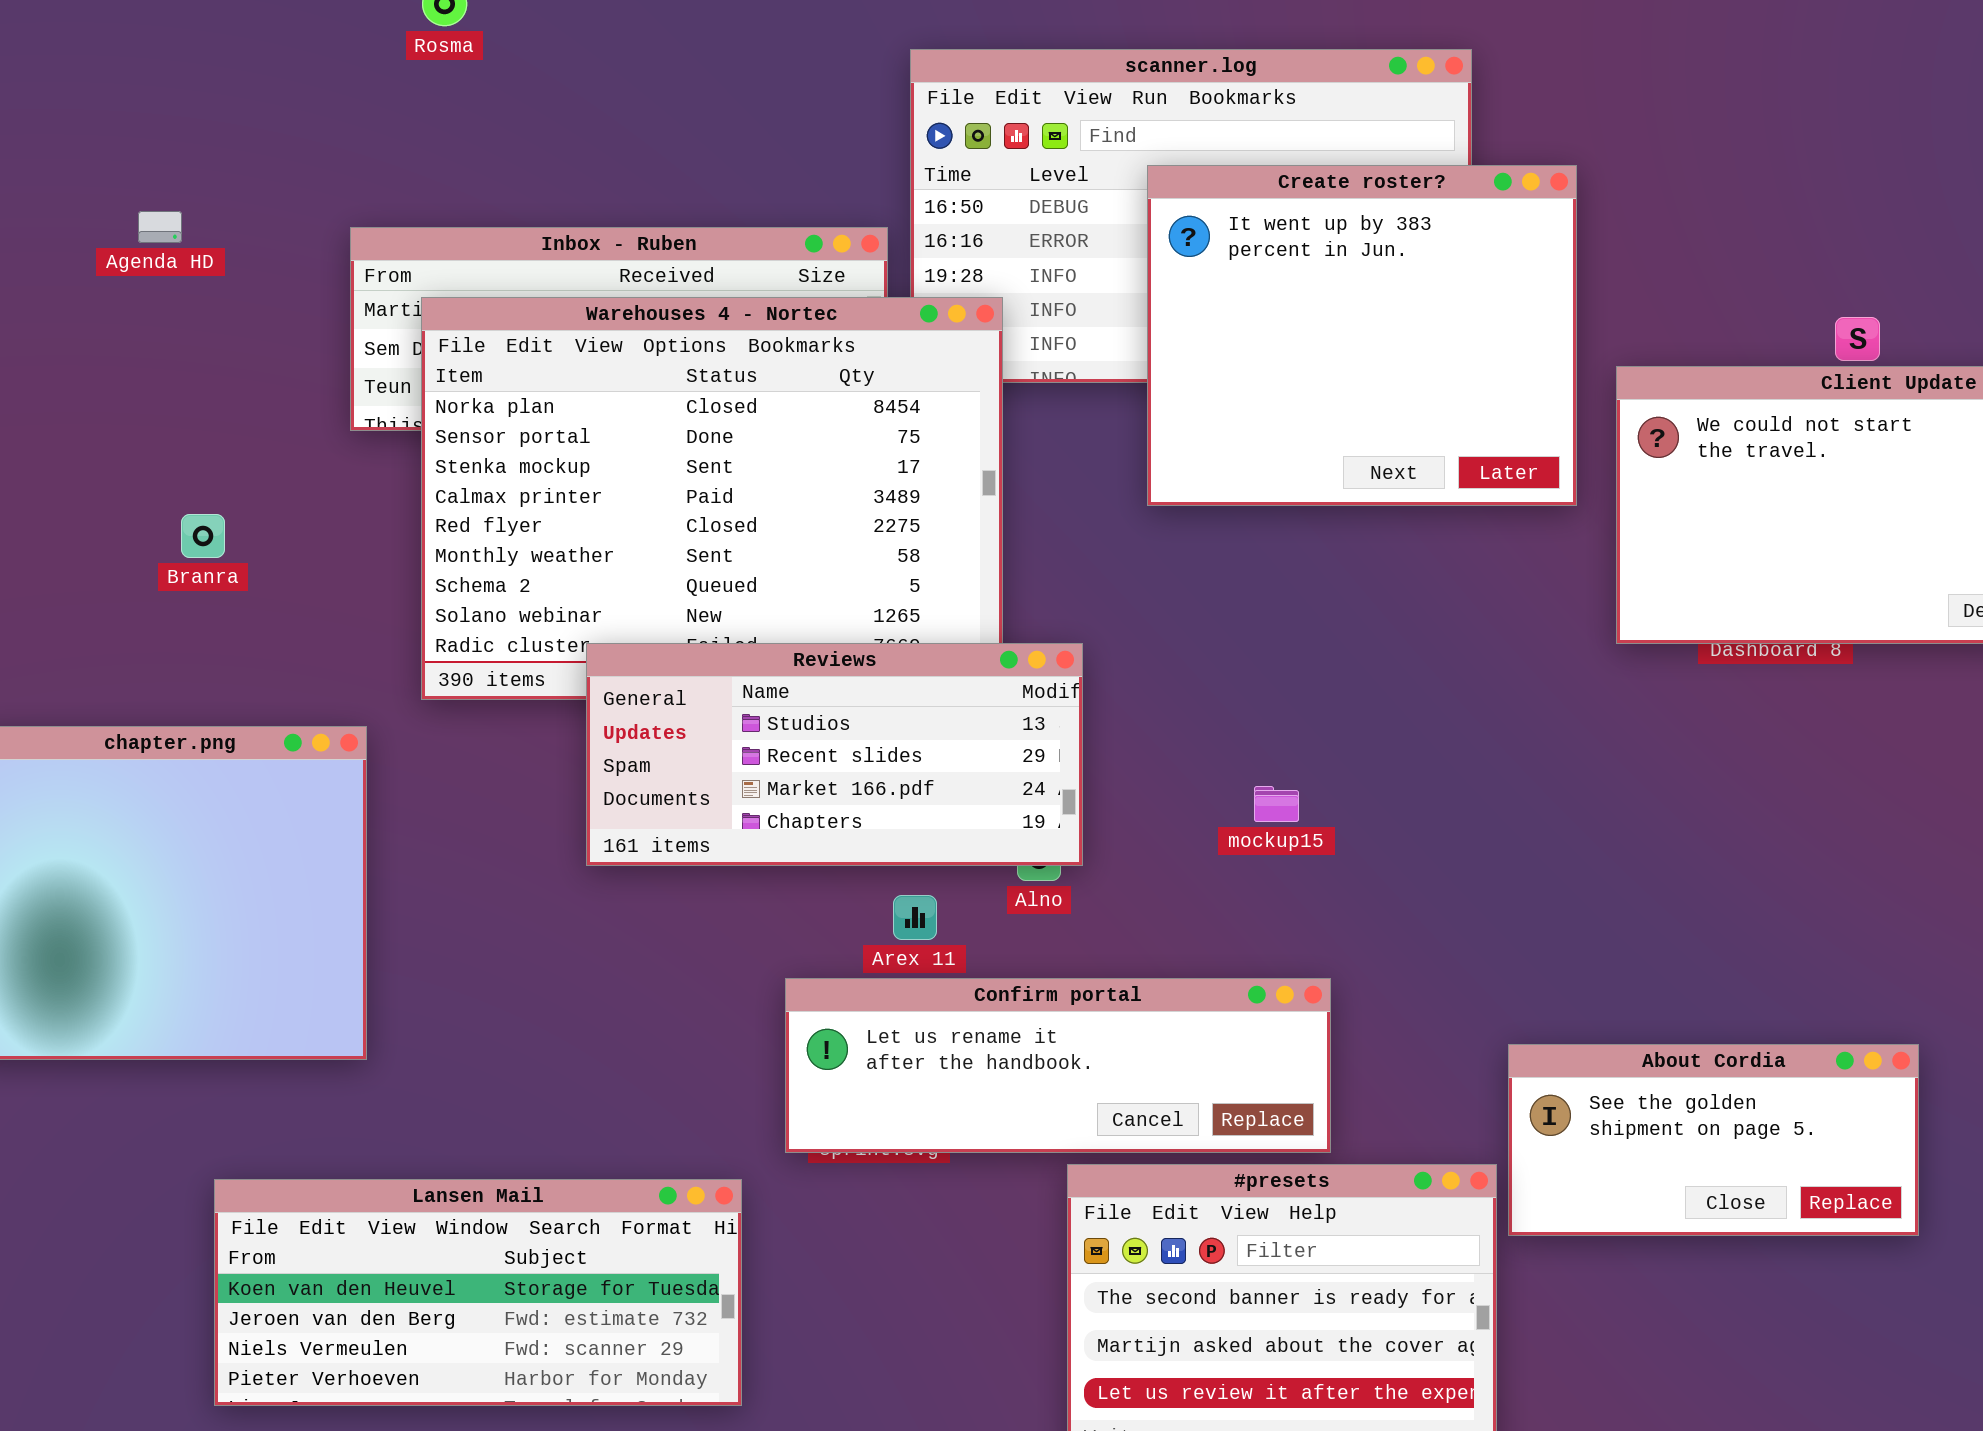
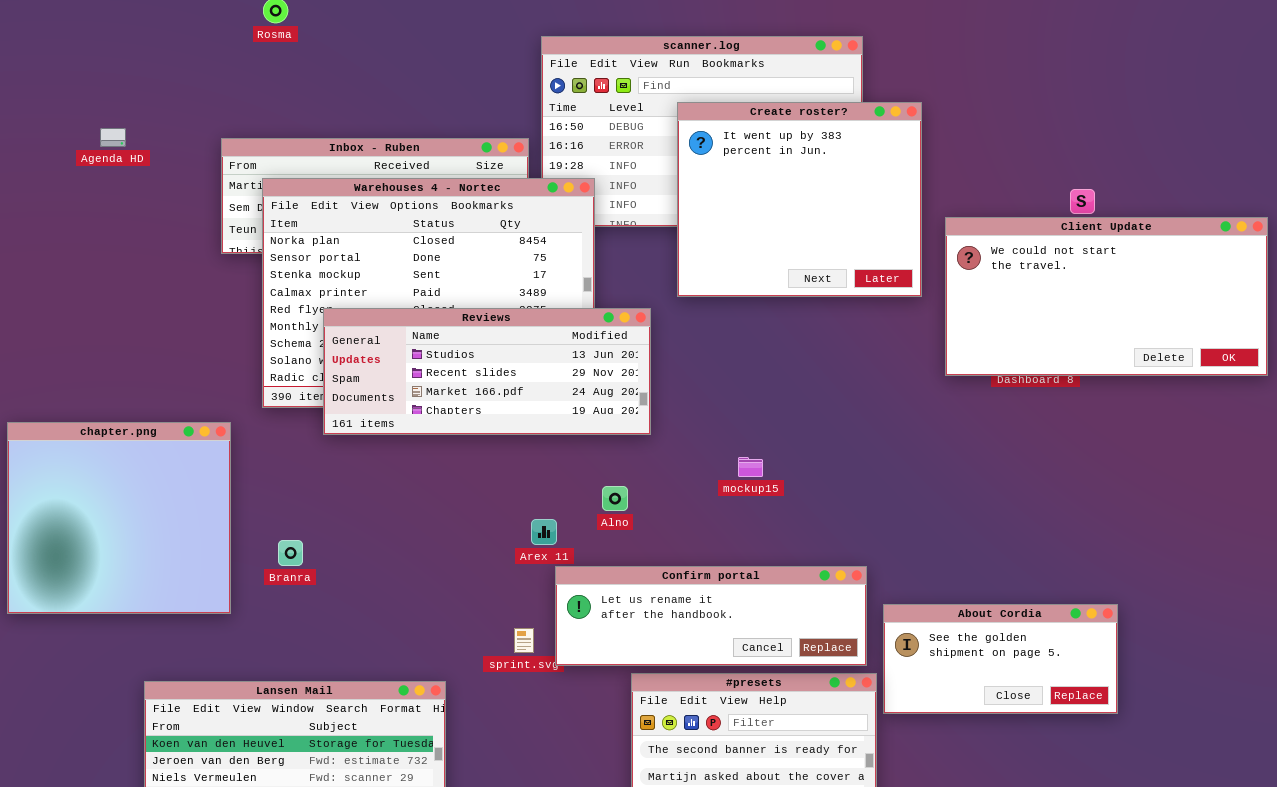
Branra: [181,514,225,558] -> [278,540,303,566], moved
Reviews: [586,643,1083,866] -> [323,308,651,435], moved, resized
Confirm portal: [785,978,1331,1153] -> [555,566,867,666], moved

